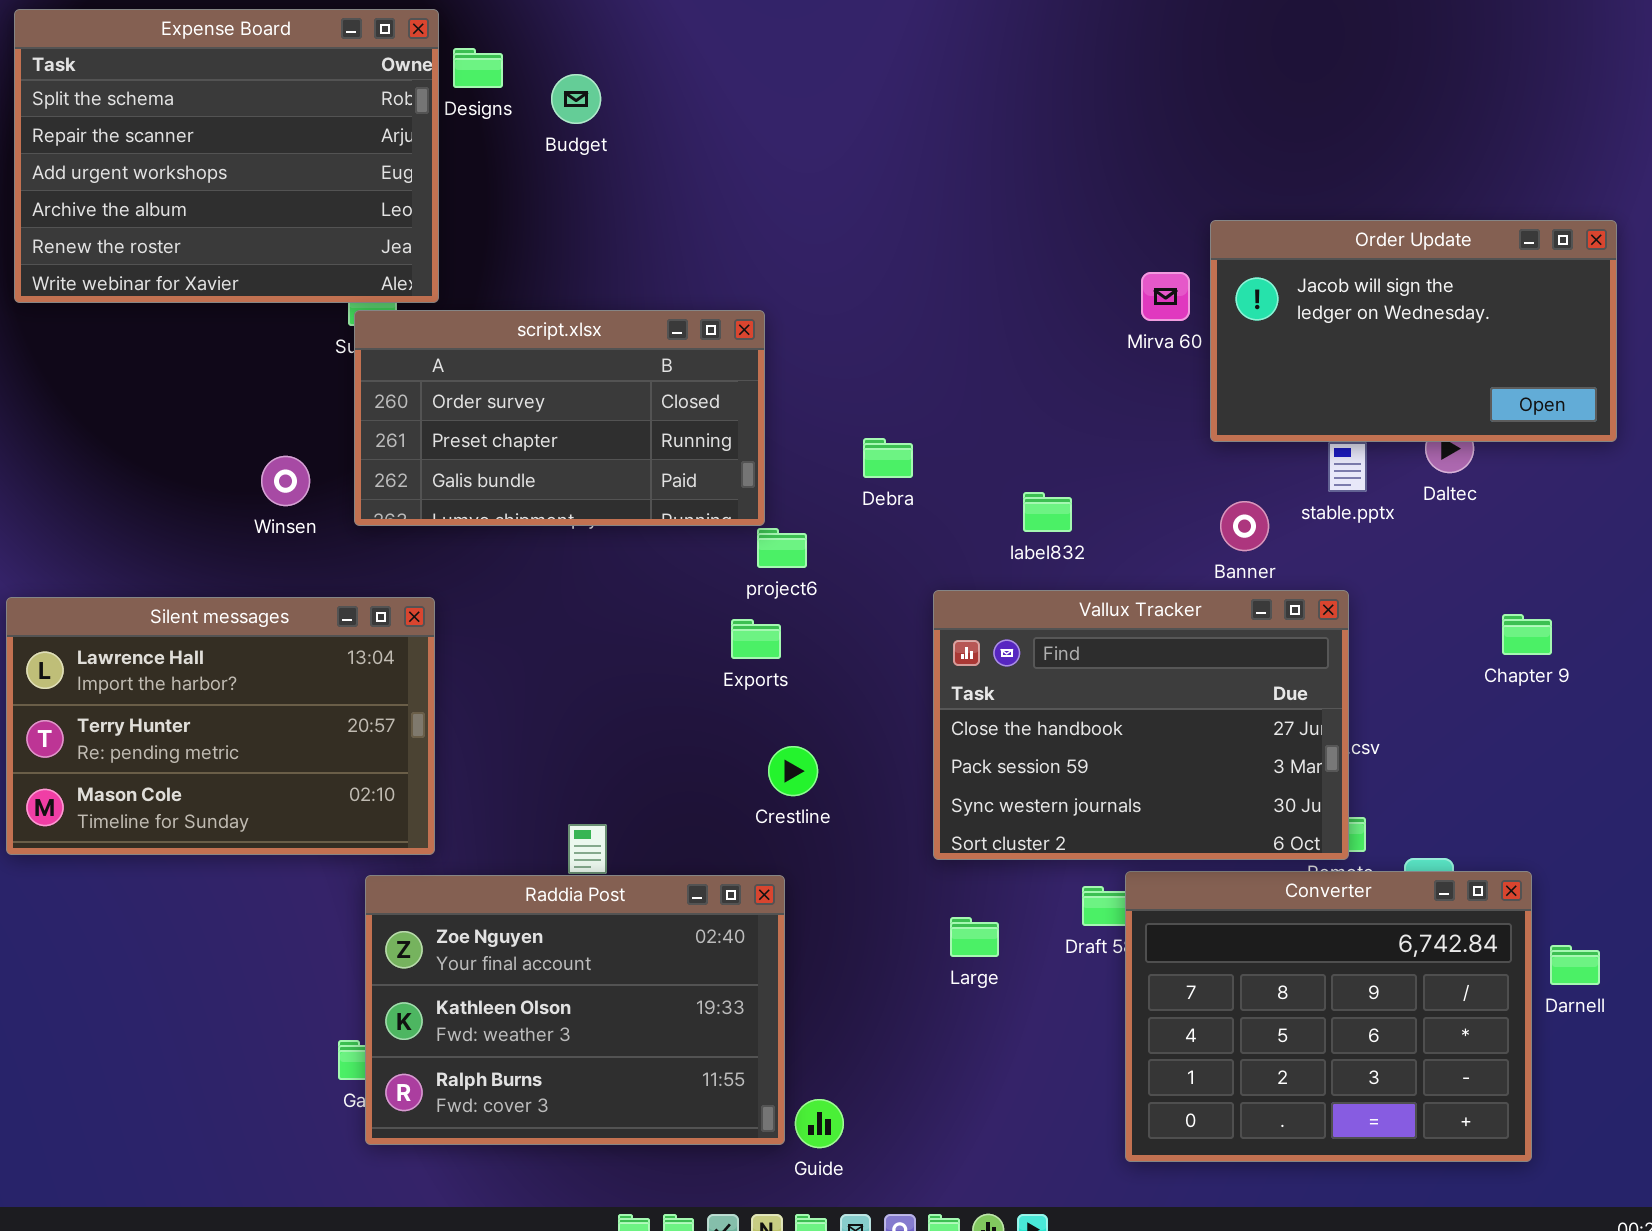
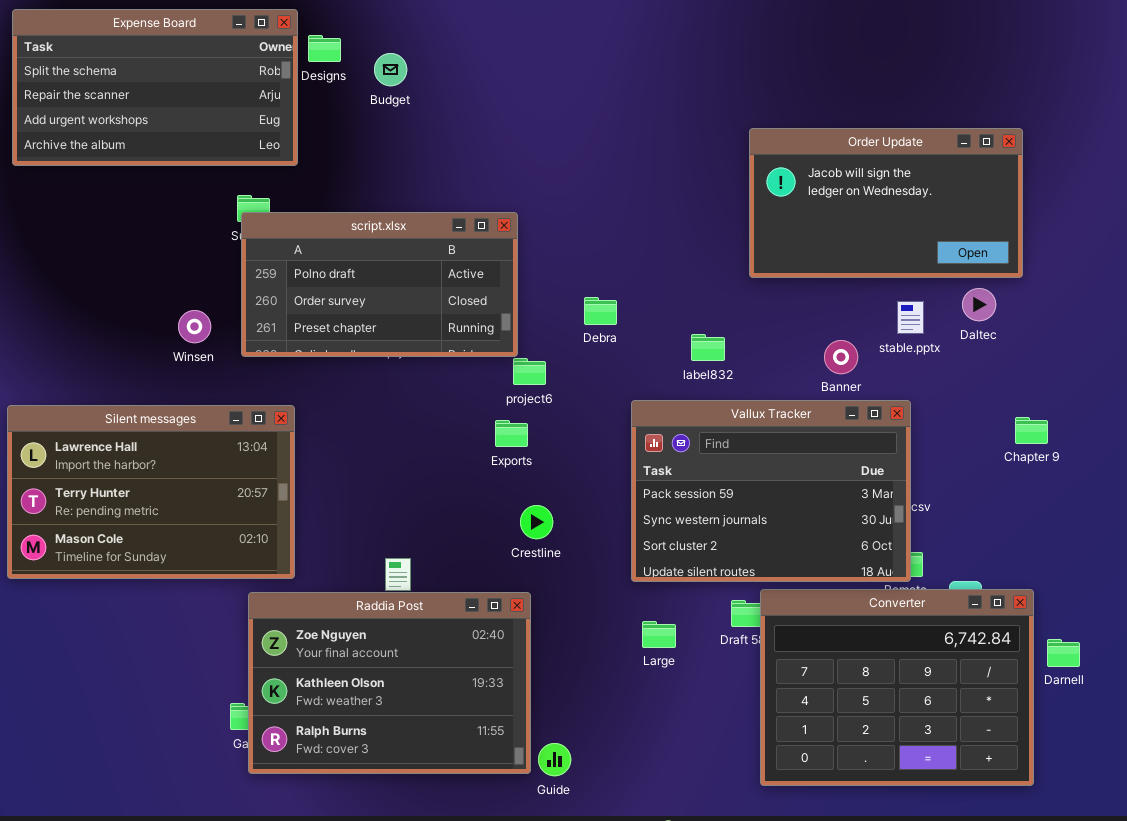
Expense Board: [14,9,439,303] -> [12,9,298,166], resized
Order Update: [1210,220,1617,442] -> [749,128,1023,278], moved
script.xlsx: [354,310,765,526] -> [241,212,518,357], scrolled up 1 row
Vallux Tracker: [933,590,1349,860] -> [631,400,911,582], scrolled down 1 row

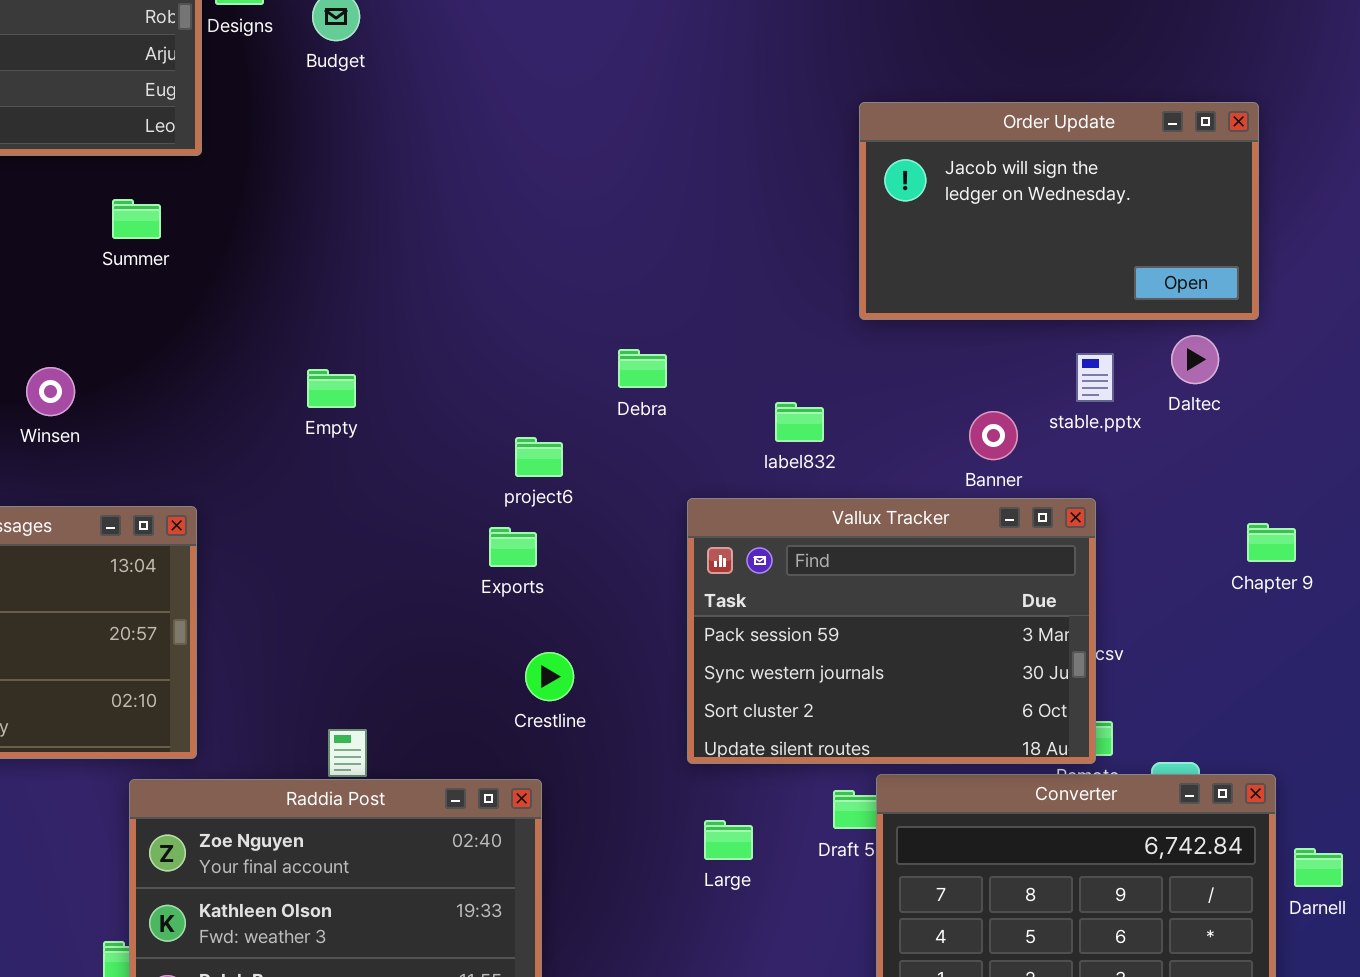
script.xlsx: [241,212,518,357] -> none, closed

